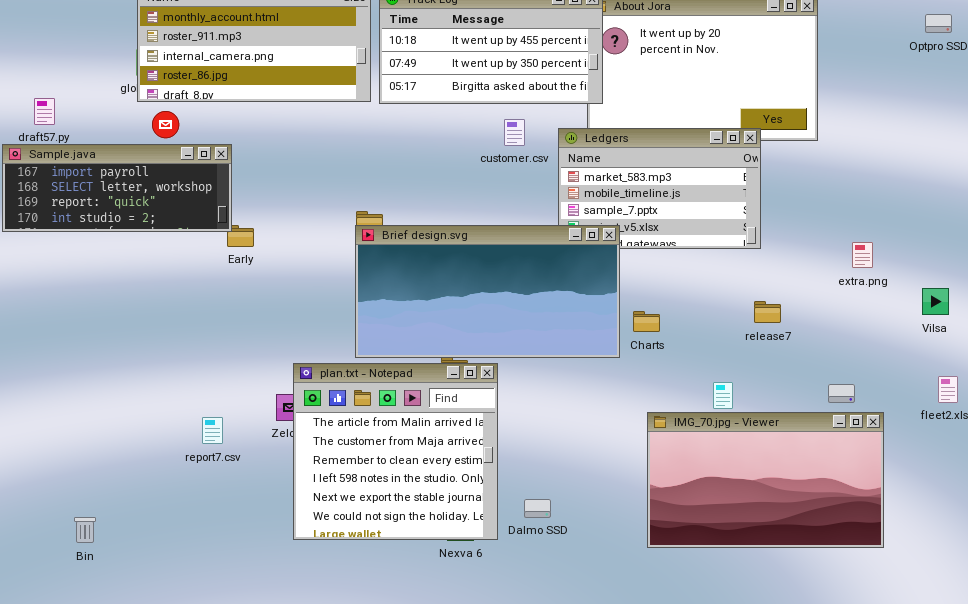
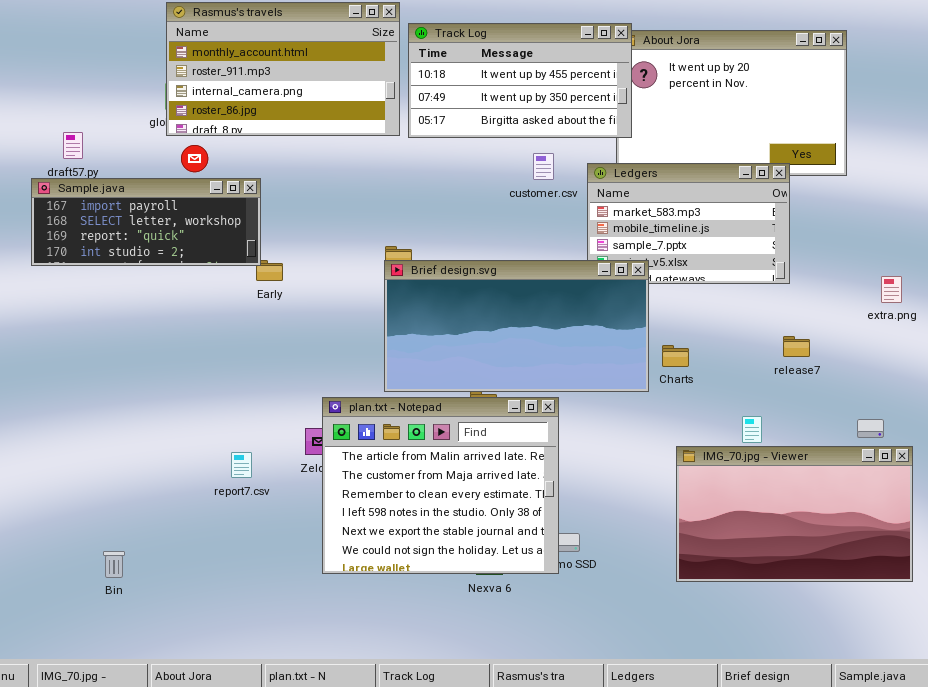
plan.txt - Notepad: [293,363,498,540] -> [322,397,559,574], resized

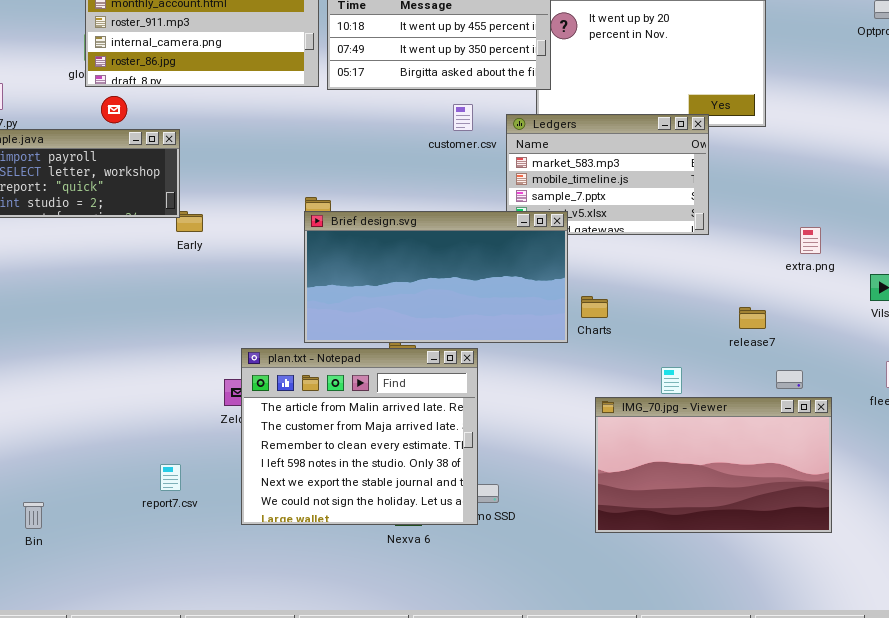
release7: [783,336,810,357] -> [739,307,766,329], moved
report7.csv: [231,452,252,478] -> [160,464,181,491], moved

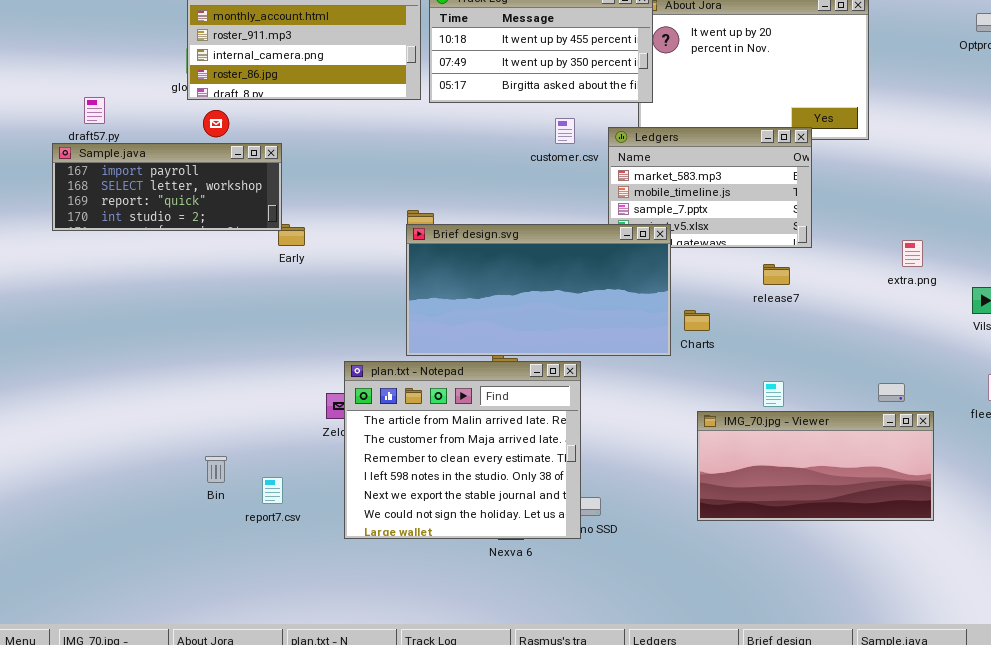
release7: [739,307,766,329] -> [763,264,790,285], moved
IMG_70.jpg - Viewer: [595,397,832,533] -> [697,411,934,521], resized
Bin: [23,502,44,529] -> [205,456,227,483], moved

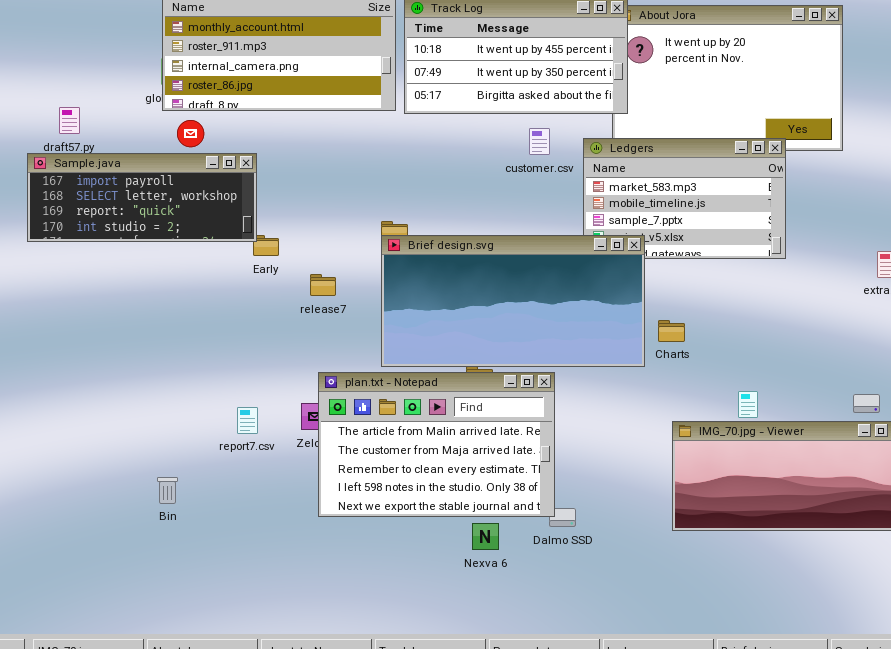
release7: [763,264,790,285] -> [310,274,336,296], moved
plan.txt - Notepad: [344,361,581,539] -> [318,372,555,517], resized
Bin: [205,456,227,483] -> [157,477,178,504], moved
report7.csv: [262,477,283,504] -> [237,407,258,434], moved

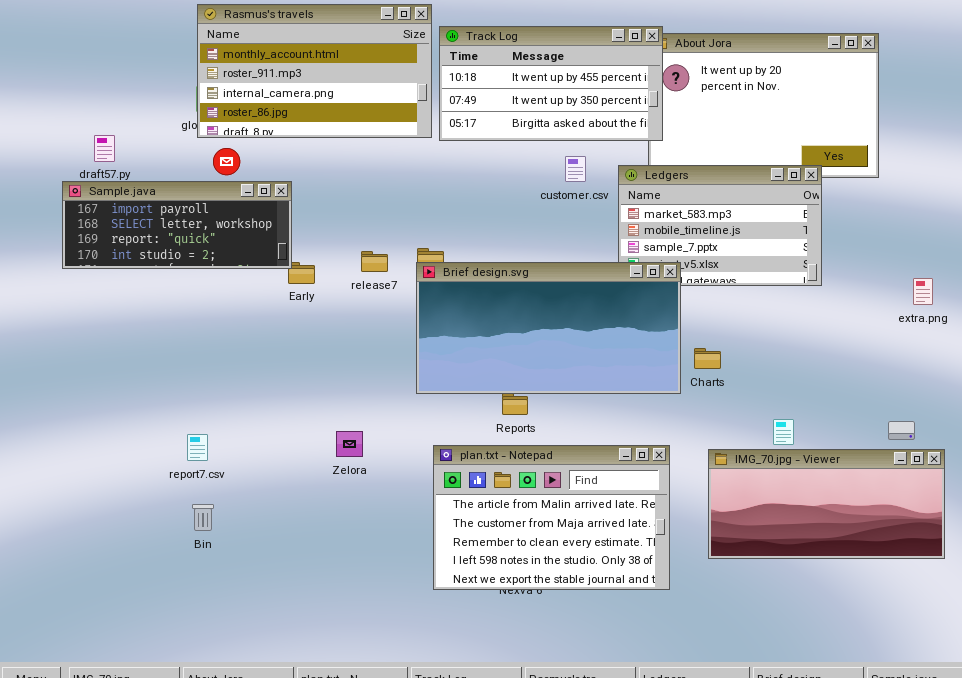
release7: [310,274,336,296] -> [361,251,388,272], moved
plan.txt - Notepad: [318,372,555,517] -> [433,445,670,590], moved
report7.csv: [237,407,258,434] -> [187,434,208,461], moved

